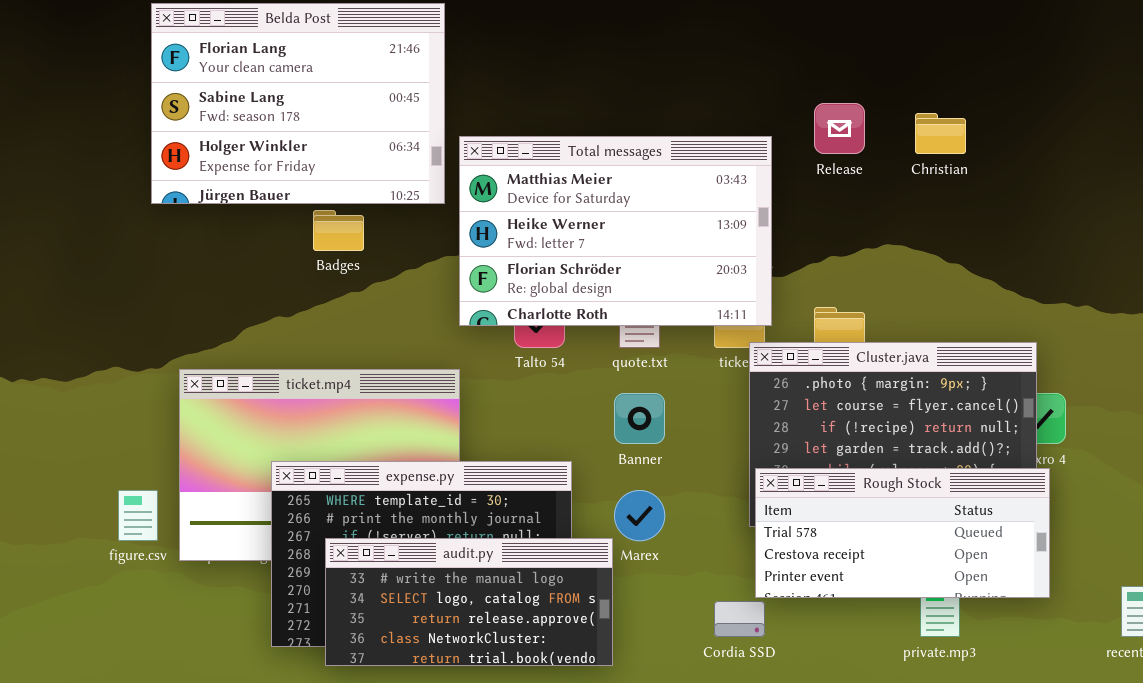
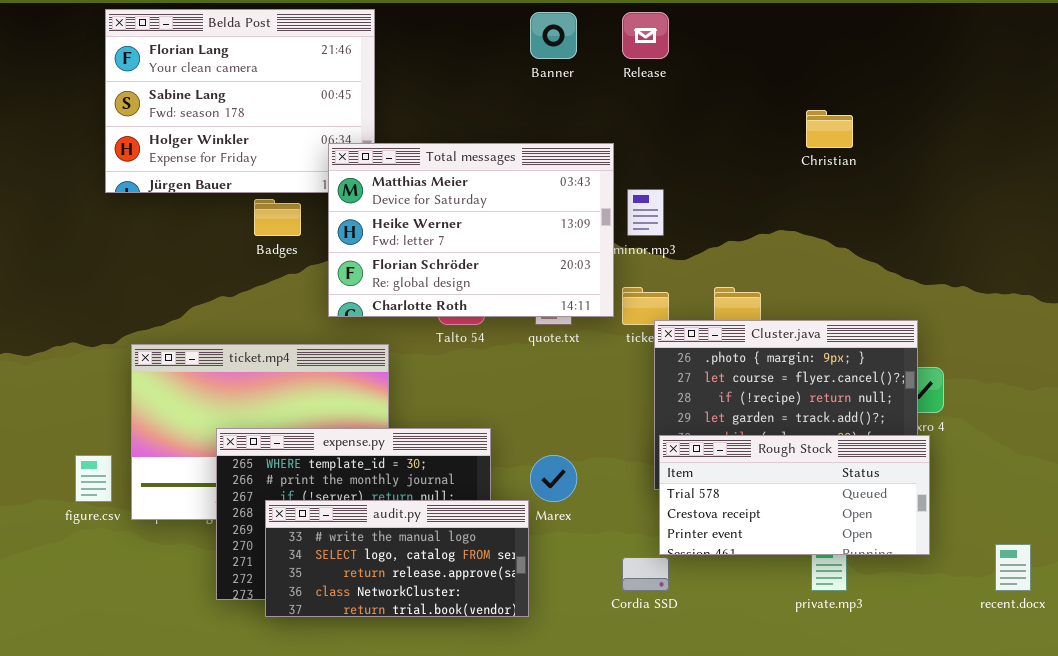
Release: [814,103,865,154] -> [622,12,669,59], moved
Total messages: [459,136,772,326] -> [328,143,614,317], moved
Banner: [614,393,665,444] -> [530,12,577,59], moved

